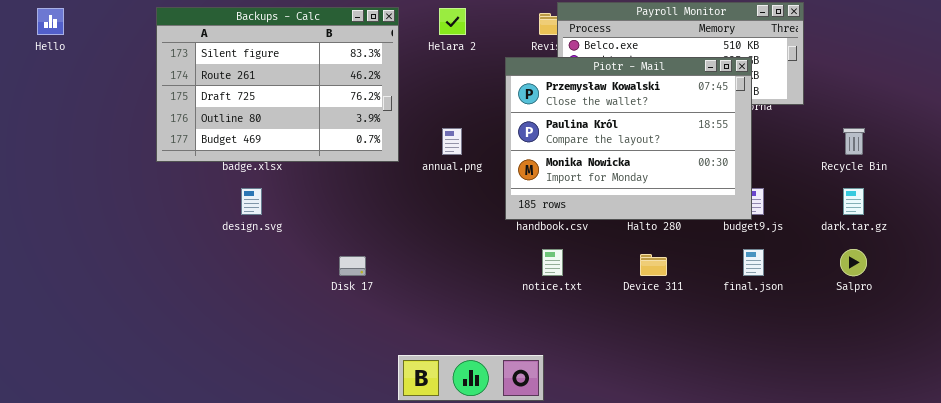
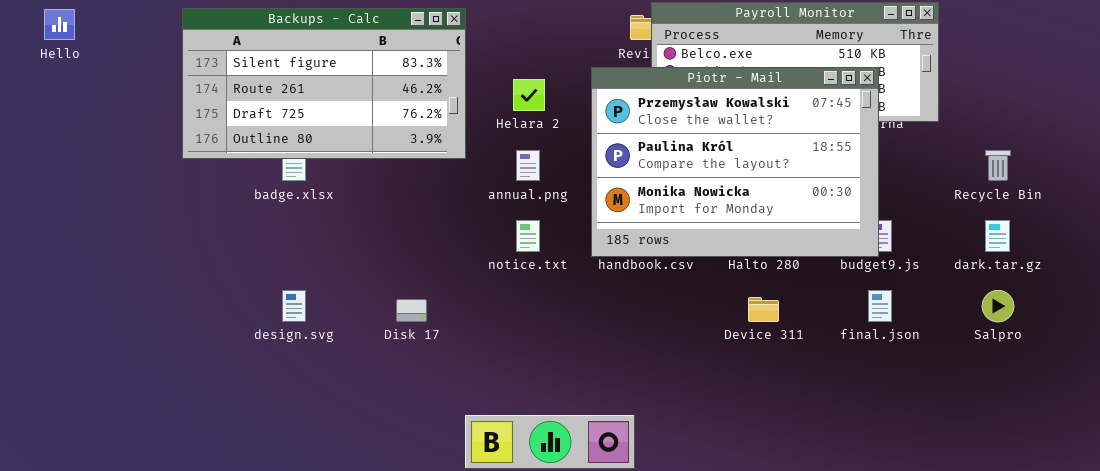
Backups - Calc: [156,7,399,162] -> [182,8,466,159], resized
Helara 2: [439,8,466,35] -> [513,79,545,111], moved
design.svg: [241,188,262,215] -> [282,290,306,322], moved
notice.txt: [542,249,563,276] -> [516,220,540,252], moved

